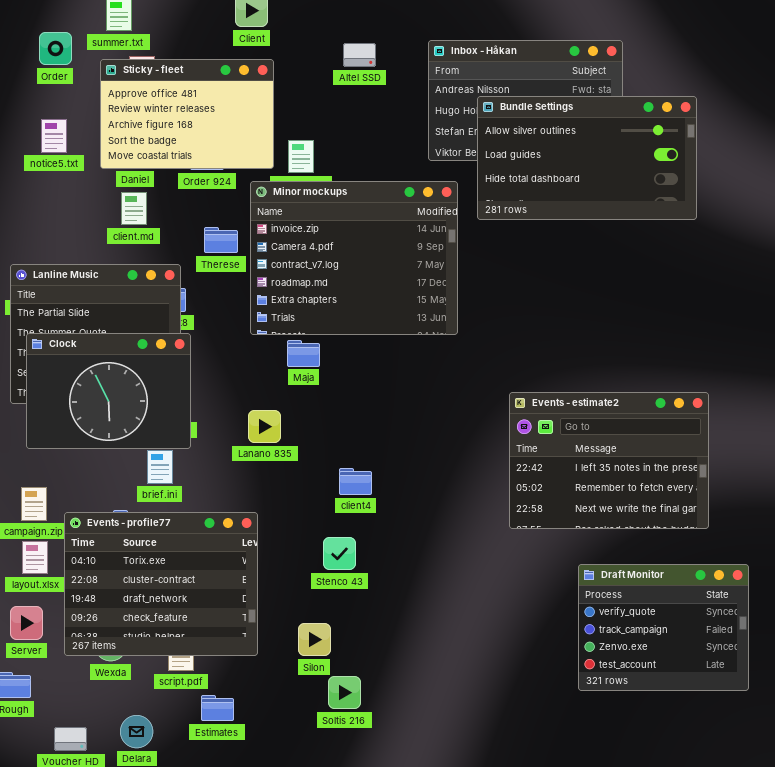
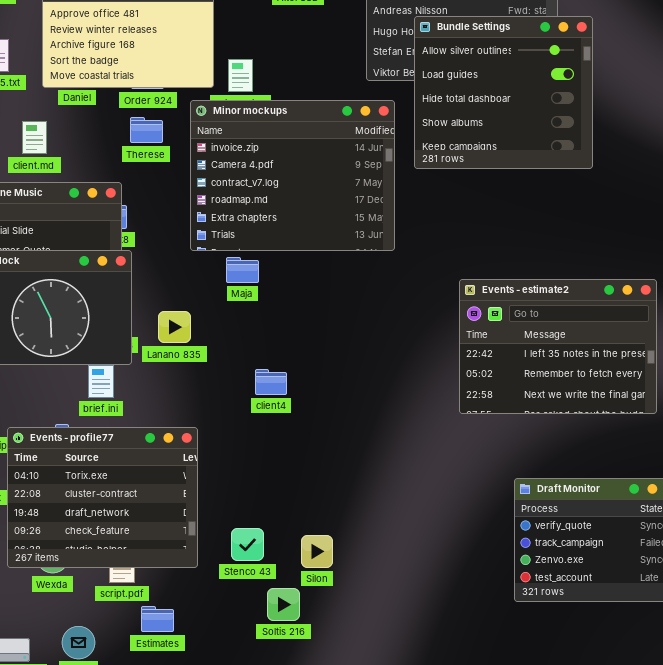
Bundle Settings: [477,96,697,220] -> [414,16,593,169], resized
client.md: [121,192,147,225] -> [22,121,47,154], moved
Therese: [204,227,238,253] -> [130,117,163,143], moved
Events - estimate2: [509,392,709,529] -> [459,279,657,414], moved
Lanano 835: [248,410,281,443] -> [158,311,191,343], moved
client4: [339,468,372,495] -> [255,369,287,395], moved
Stenco 43: [323,537,356,570] -> [231,528,264,561], moved
Silon: [298,623,331,656] -> [301,535,333,568], moved

